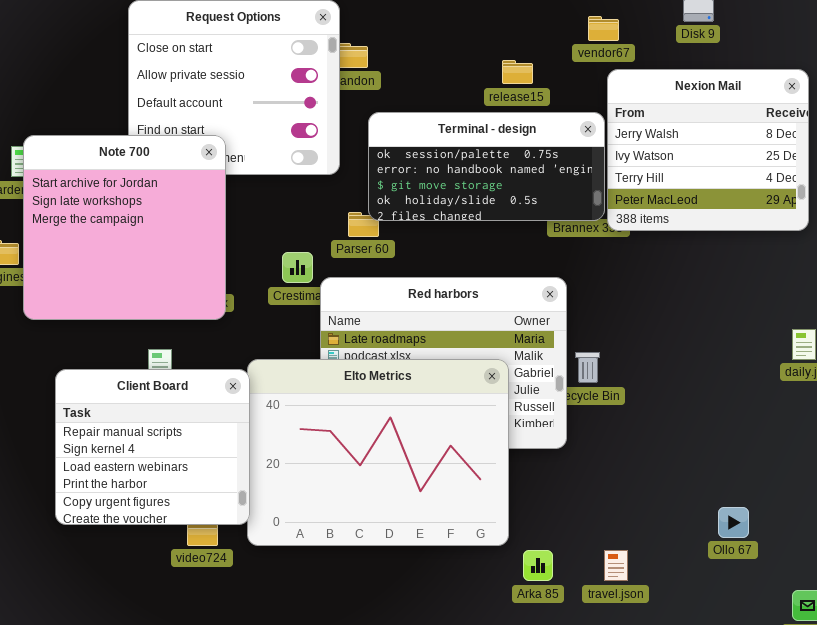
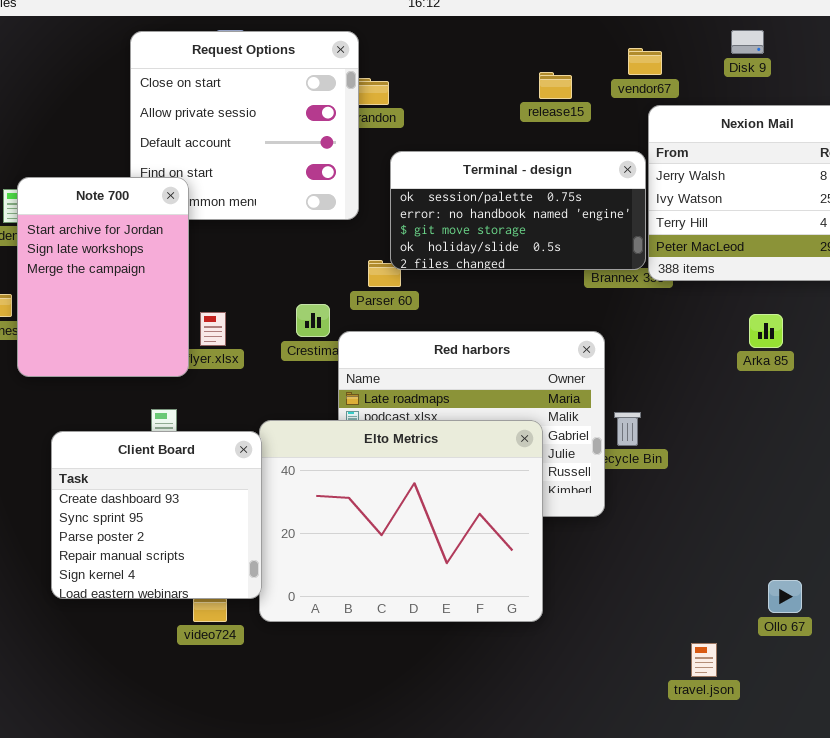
release15: [502,60,533,84] -> [539,72,572,99], moved
Note 700: [23,135,226,320] -> [17,177,189,377], resized
Client Board: [55,369,250,525] -> [51,431,262,599], scrolled up 3 rows
Arka 85: [523,550,553,581] -> [749,314,783,348], moved
travel.json: [604,550,628,581] -> [691,643,717,677], moved

